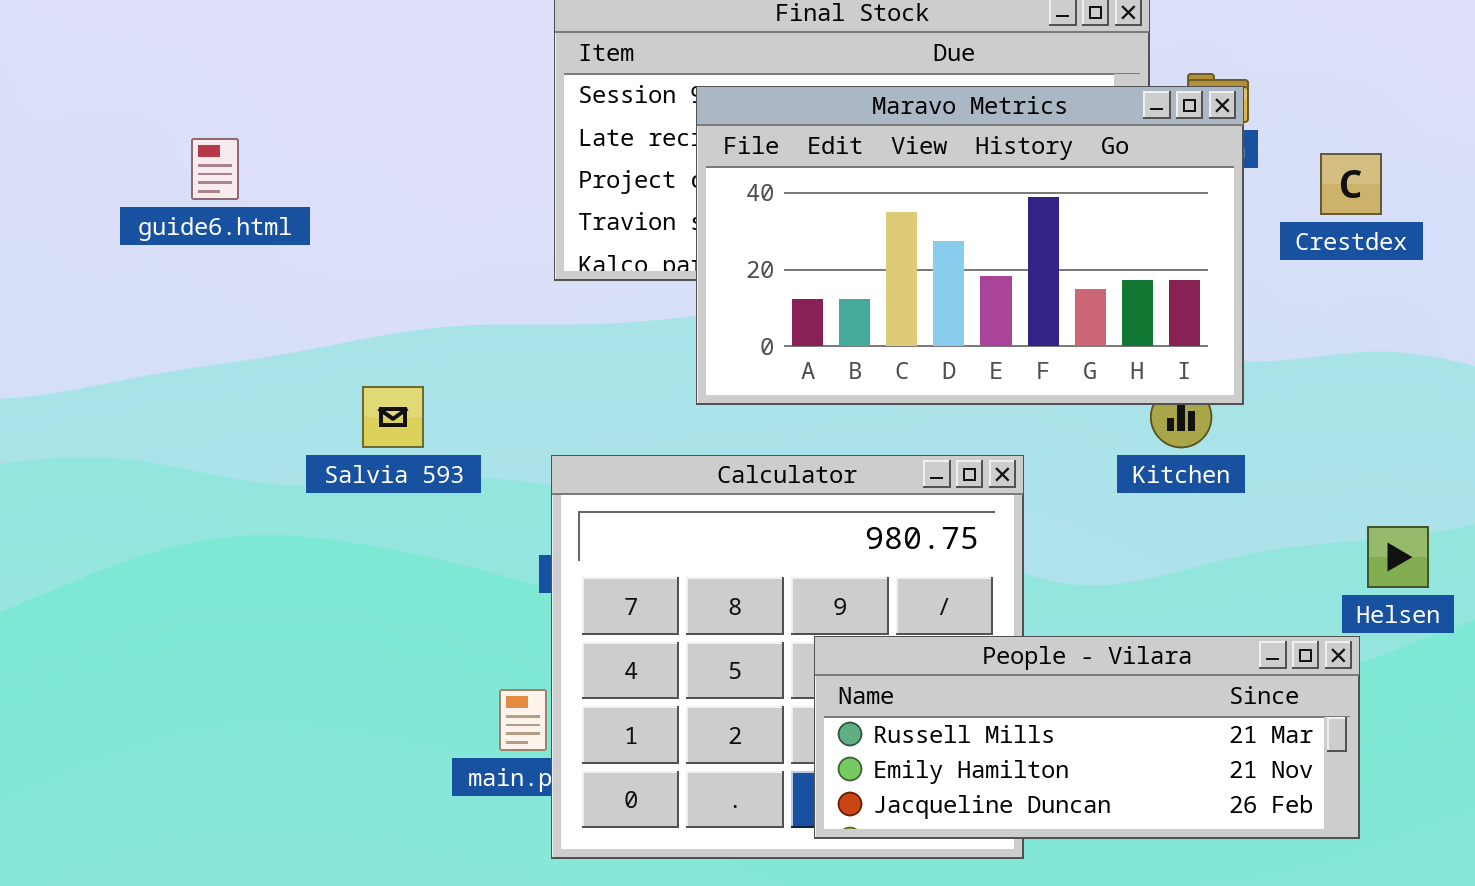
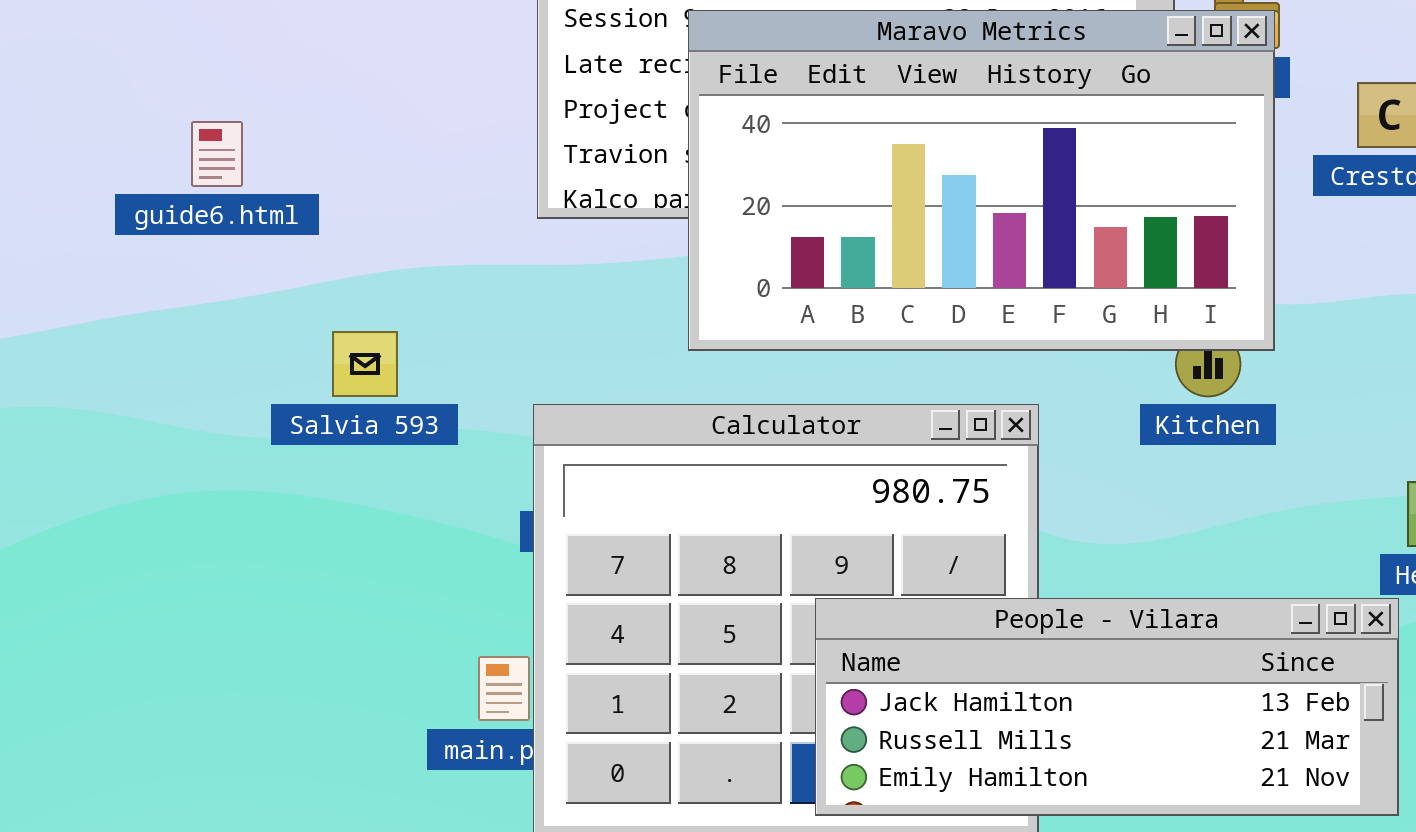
guide6.html: [191,138,239,200] -> [191,121,243,187], moved
People - Vilara: [814,636,1360,839] -> [815,598,1399,816], scrolled up 1 row

